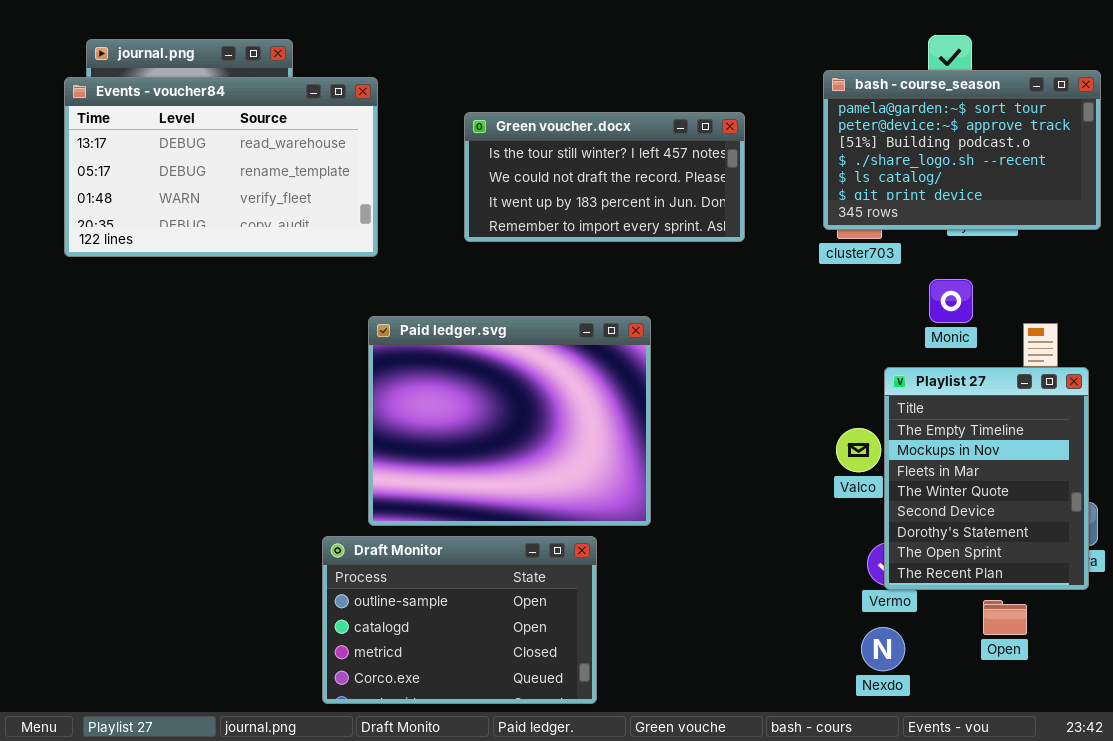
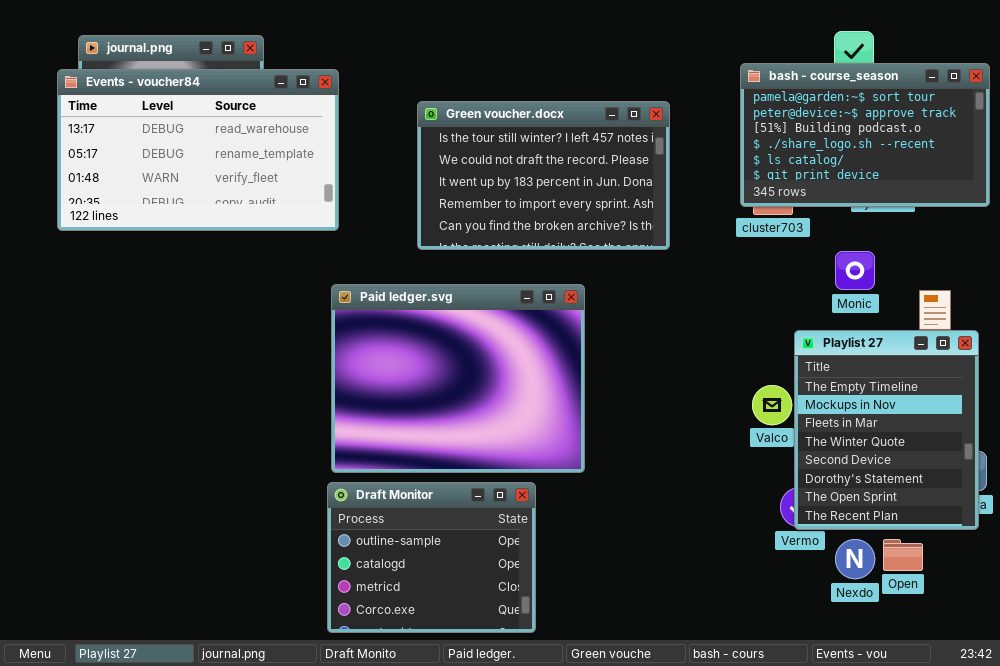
Green voucher.docx: [464,112,745,242] -> [417,101,670,250], resized
Draft Monitor: [322,536,597,704] -> [327,482,536,633], resized
Nexdo: [861,627,905,671] -> [835,539,875,579], moved

